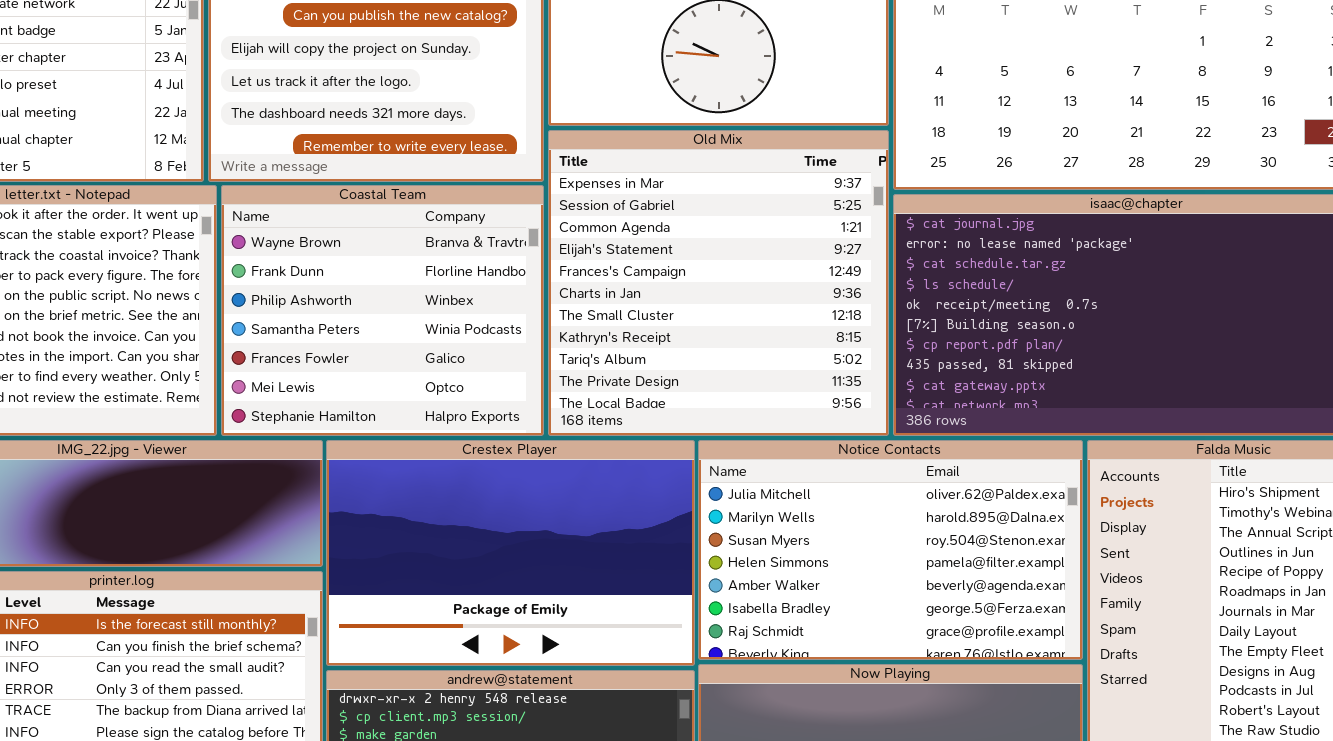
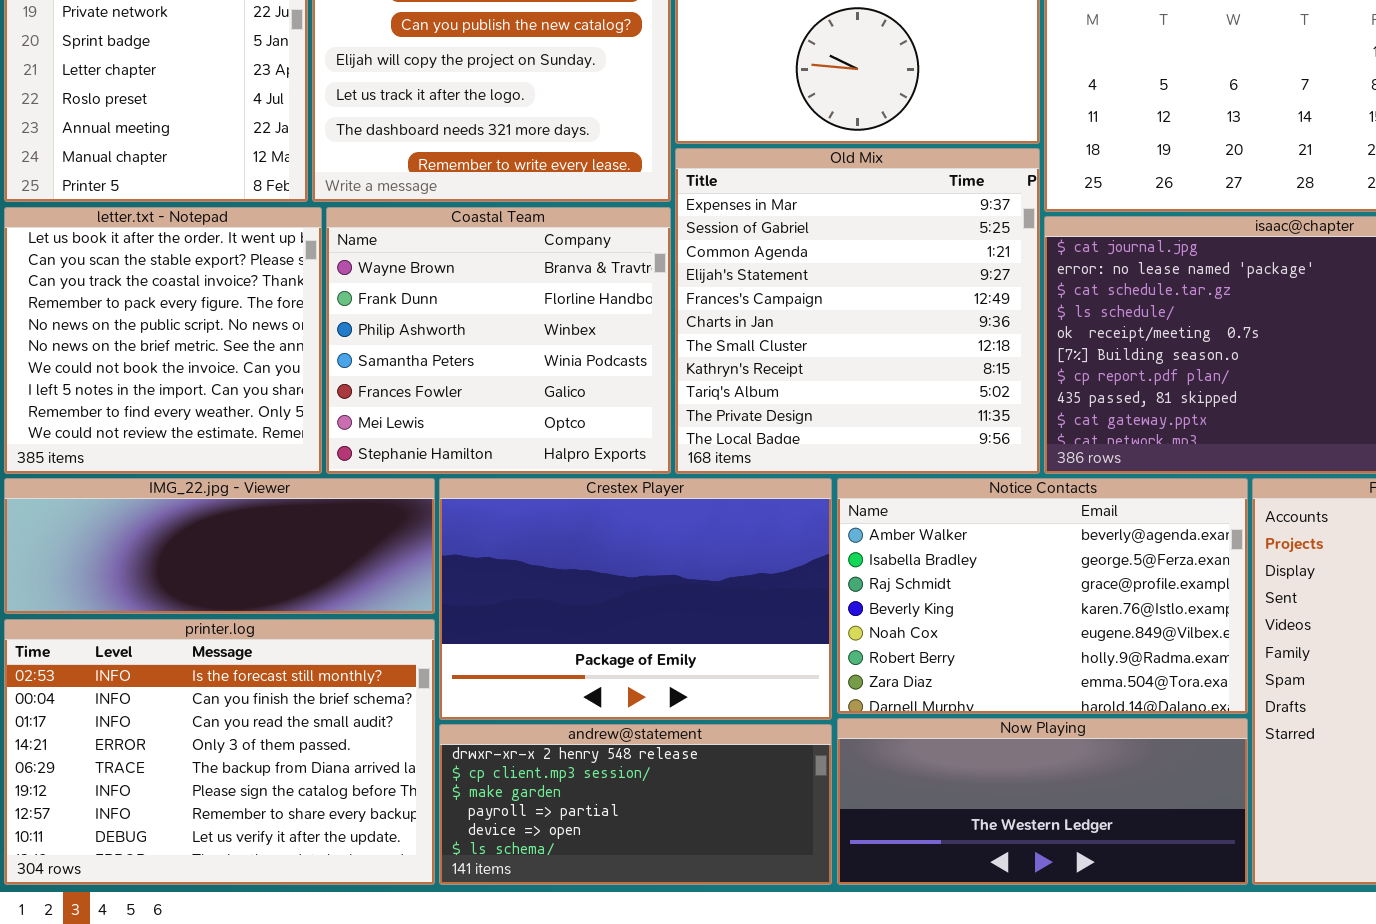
Notice Contacts: [698,440,1083,660] -> [837,478,1248,714], scrolled down 4 rows

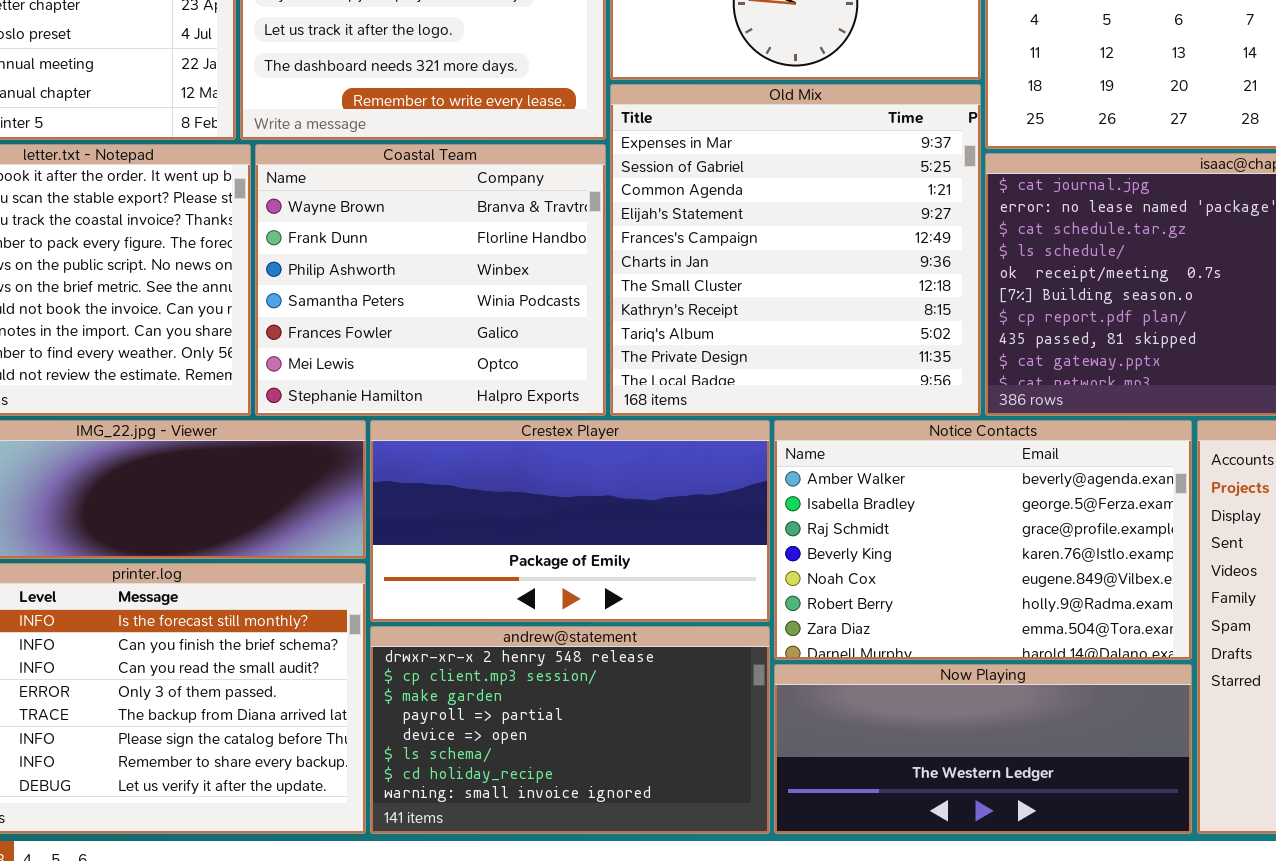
Crestex Player: [439,478,832,720] -> [370,420,770,622], resized
andrew@statement: [439,724,832,885] -> [370,626,770,834], resized

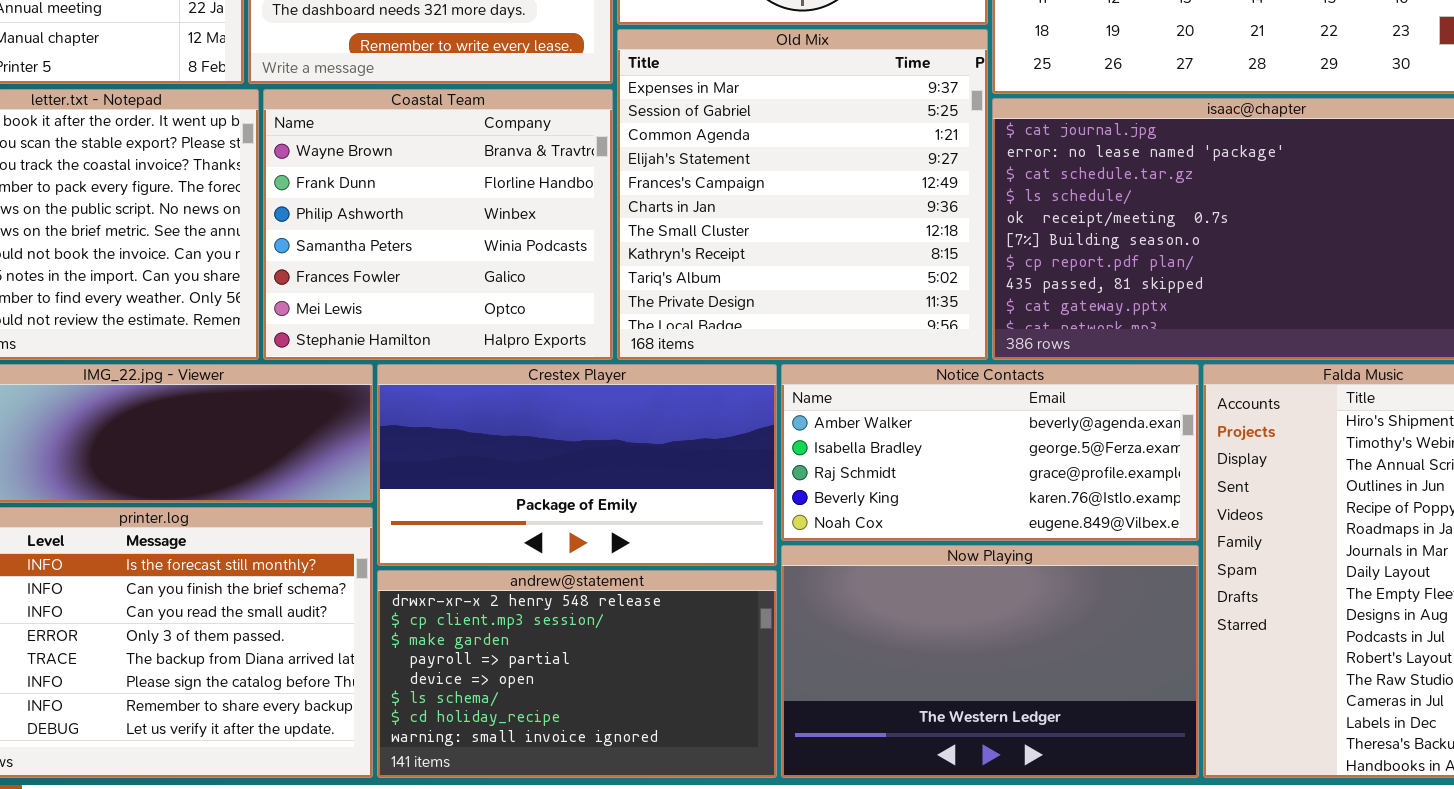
Notice Contacts: [774,420,1192,660] -> [781,364,1199,541], resized
Now Playing: [774,664,1192,834] -> [781,545,1199,778], resized

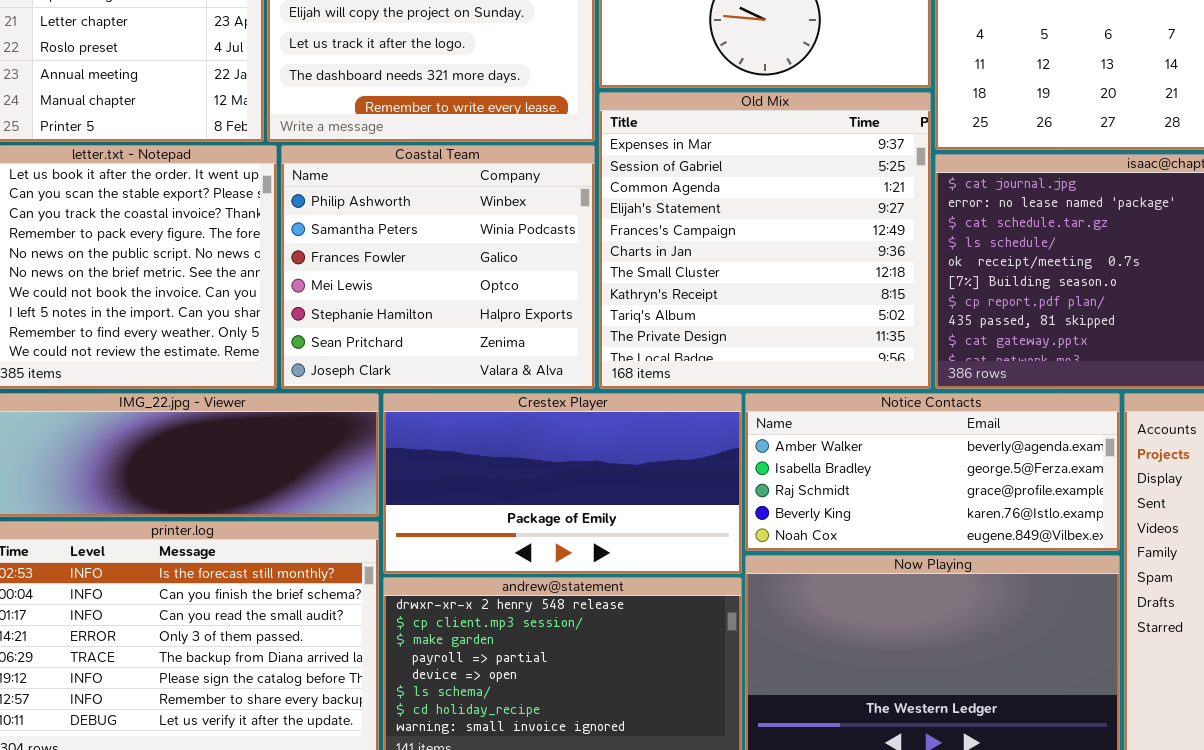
Coastal Team: [263,89,613,360] -> [281,145,595,389], scrolled down 2 rows

